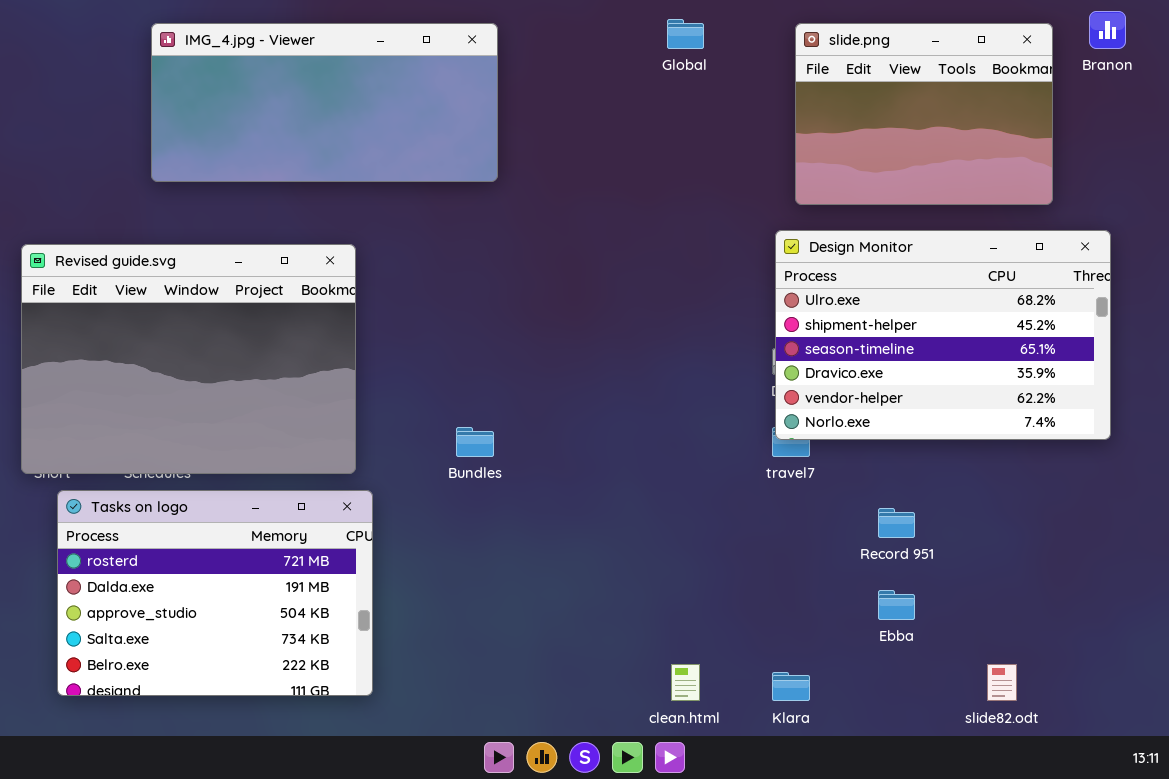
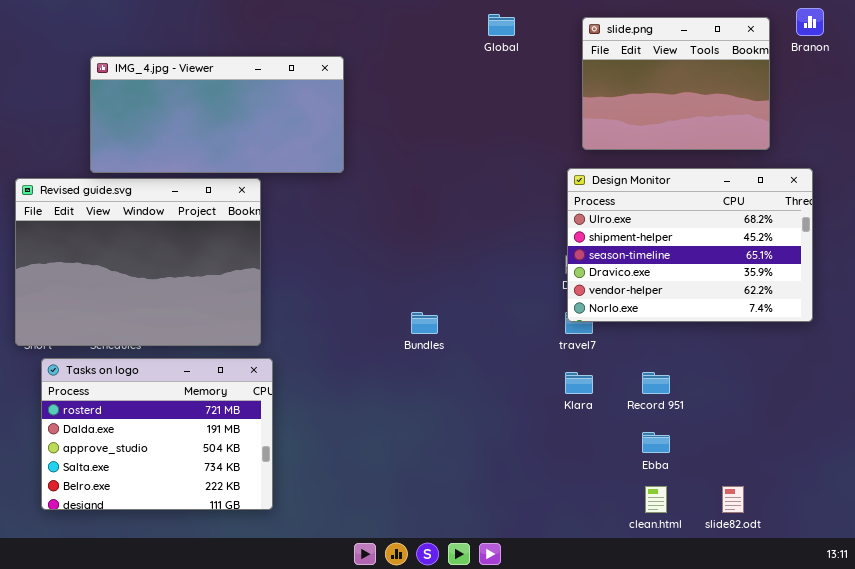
IMG_4.jpg - Viewer: [151,23,498,182] -> [90,56,344,173], moved
Bundles: [456,427,494,457] -> [411,312,438,334], moved
clean.html: [671,664,700,701] -> [645,486,667,513], moved
Klara: [772,672,810,701] -> [565,372,593,394], moved

